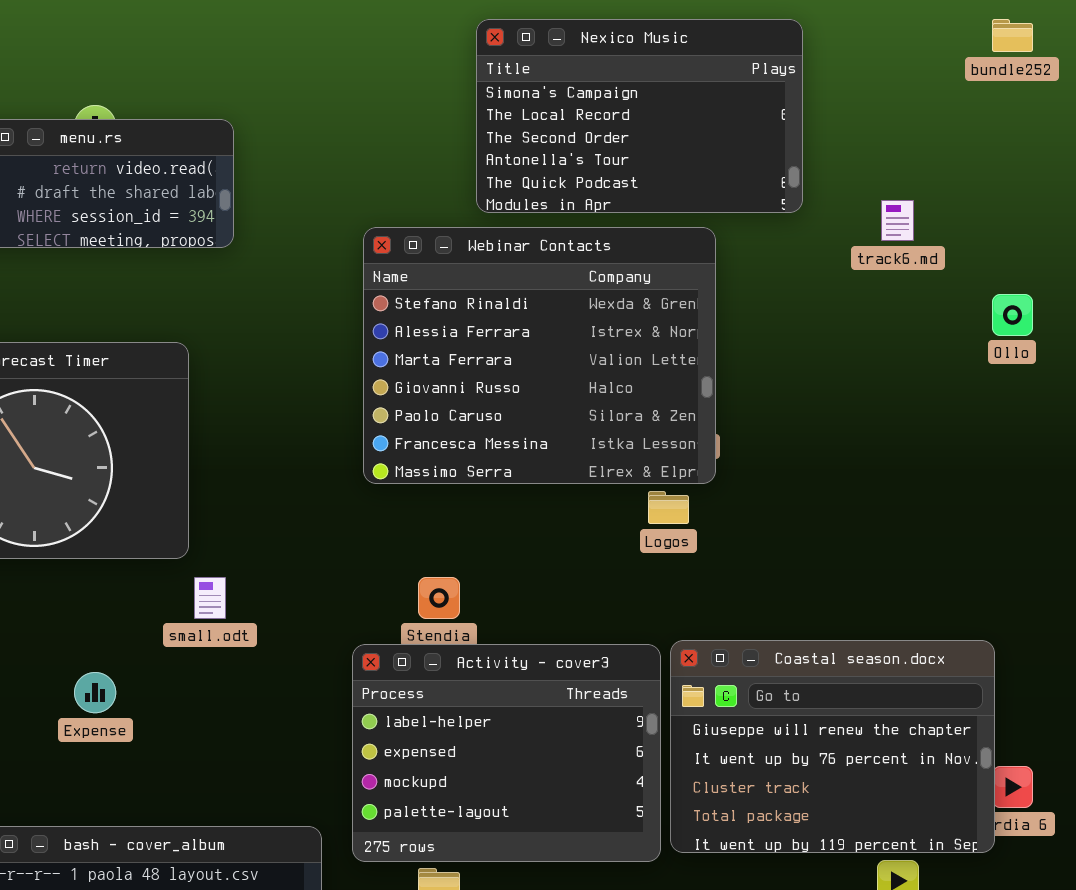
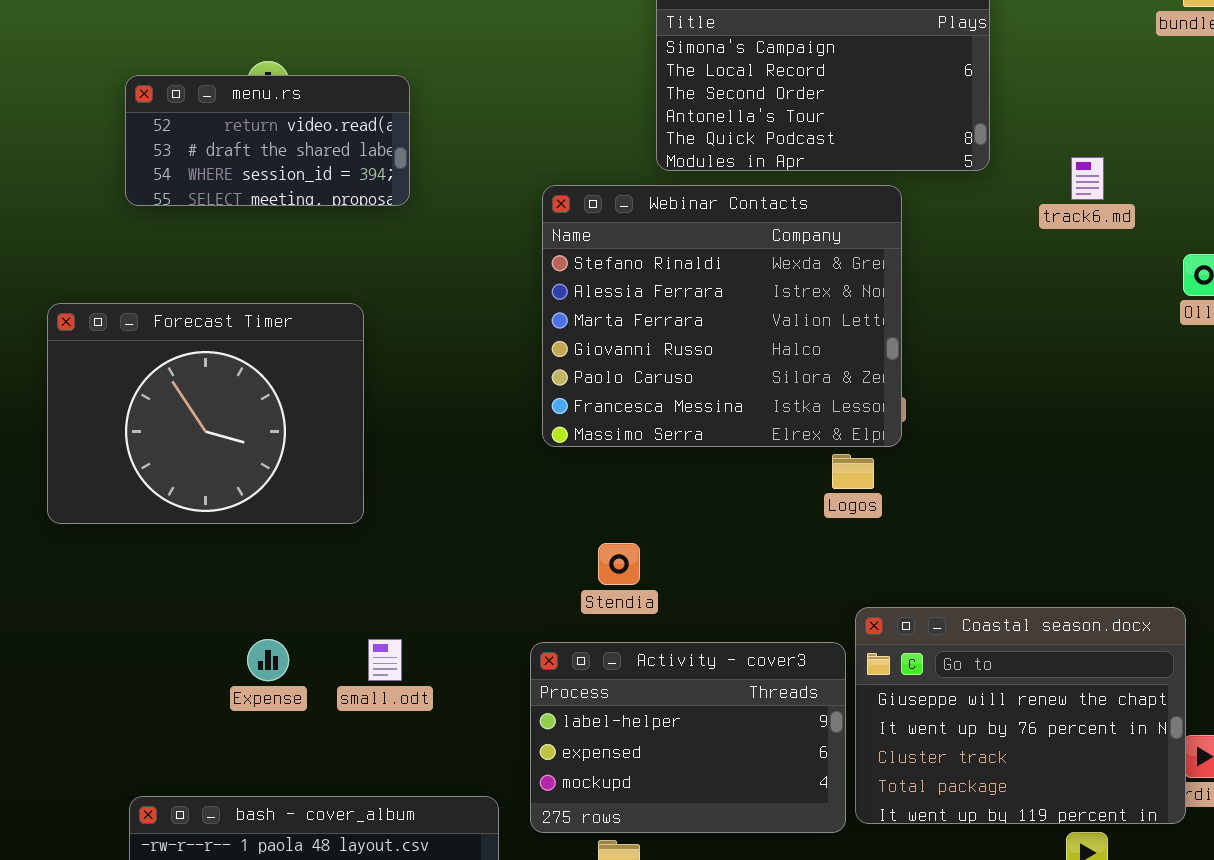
small.odt: [194,577,226,619] -> [368,639,402,681], moved
Activity - cover3: [352,644,661,862] -> [530,642,846,833], resized

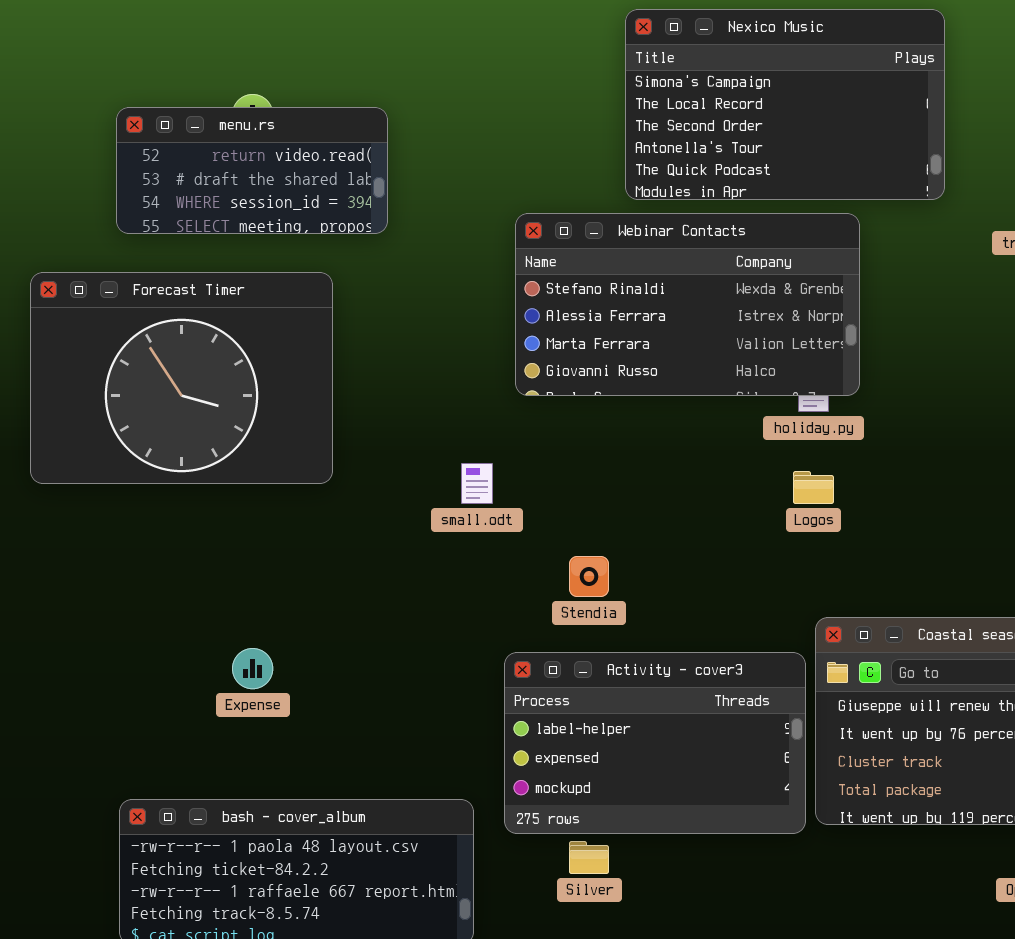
Webinar Contacts: [542,185,902,447] -> [515,213,860,396], resized
Forecast Timer: [47,303,364,524] -> [30,272,333,484], moved
small.odt: [368,639,402,681] -> [461,463,493,504], moved

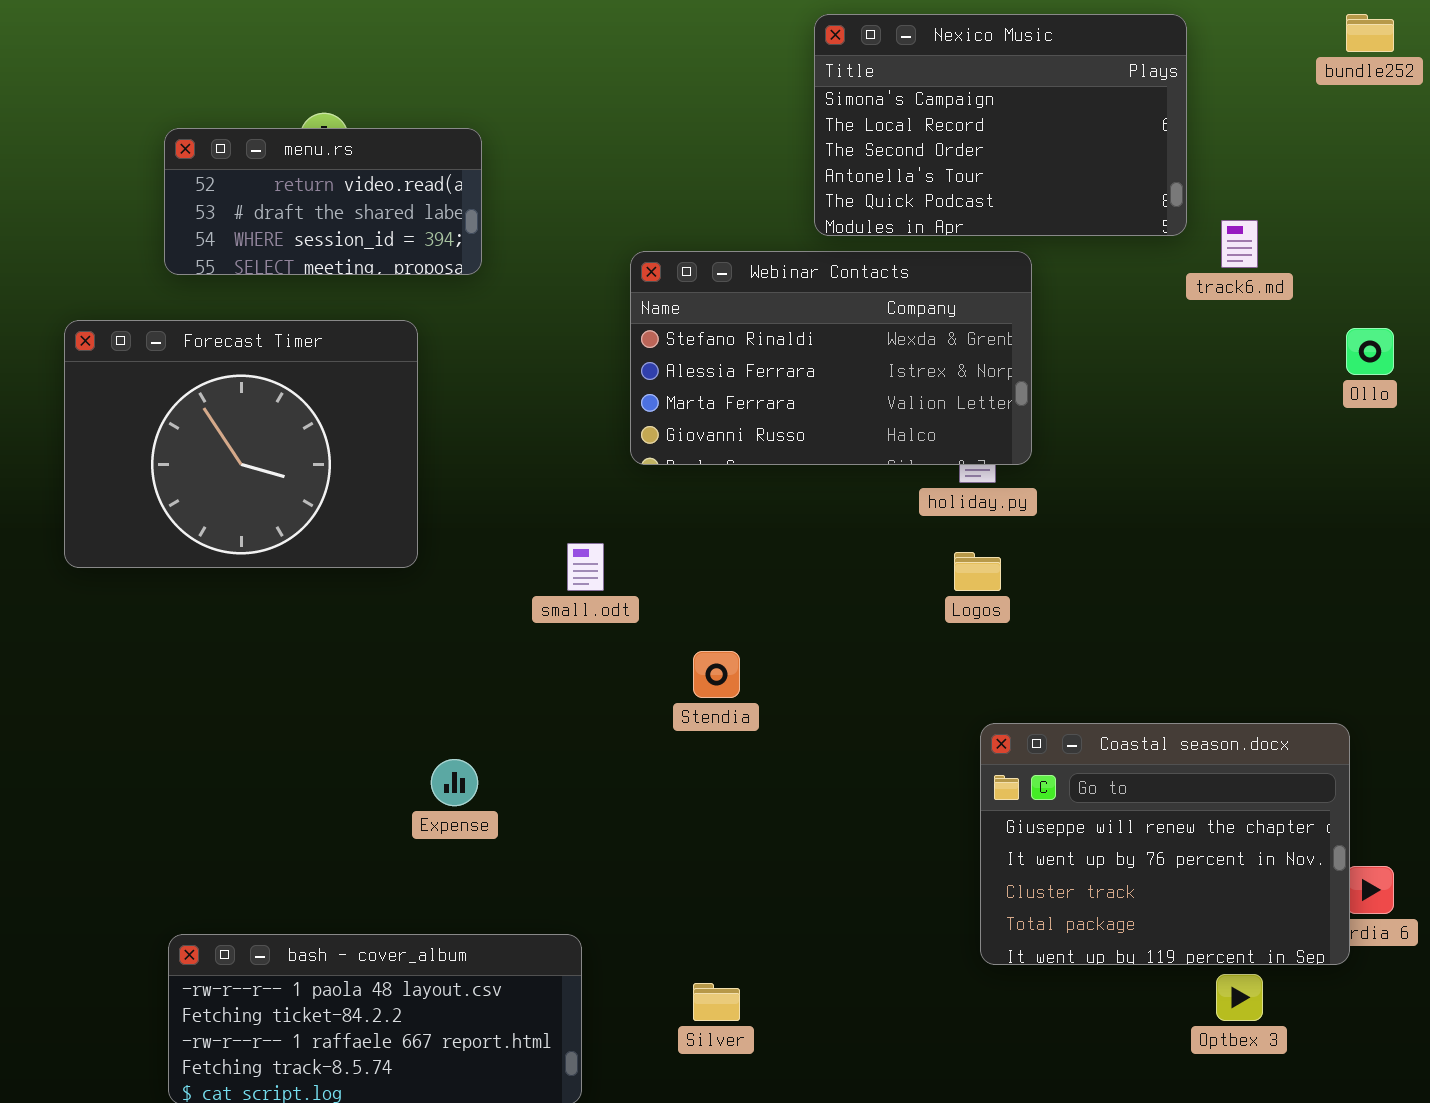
Nexico Music: [625,9,945,200] -> [814,14,1187,236], moved
Expense: [232,648,273,689] -> [431,759,478,806], moved
Activity - cover3: [504,652,806,834] -> none, closed

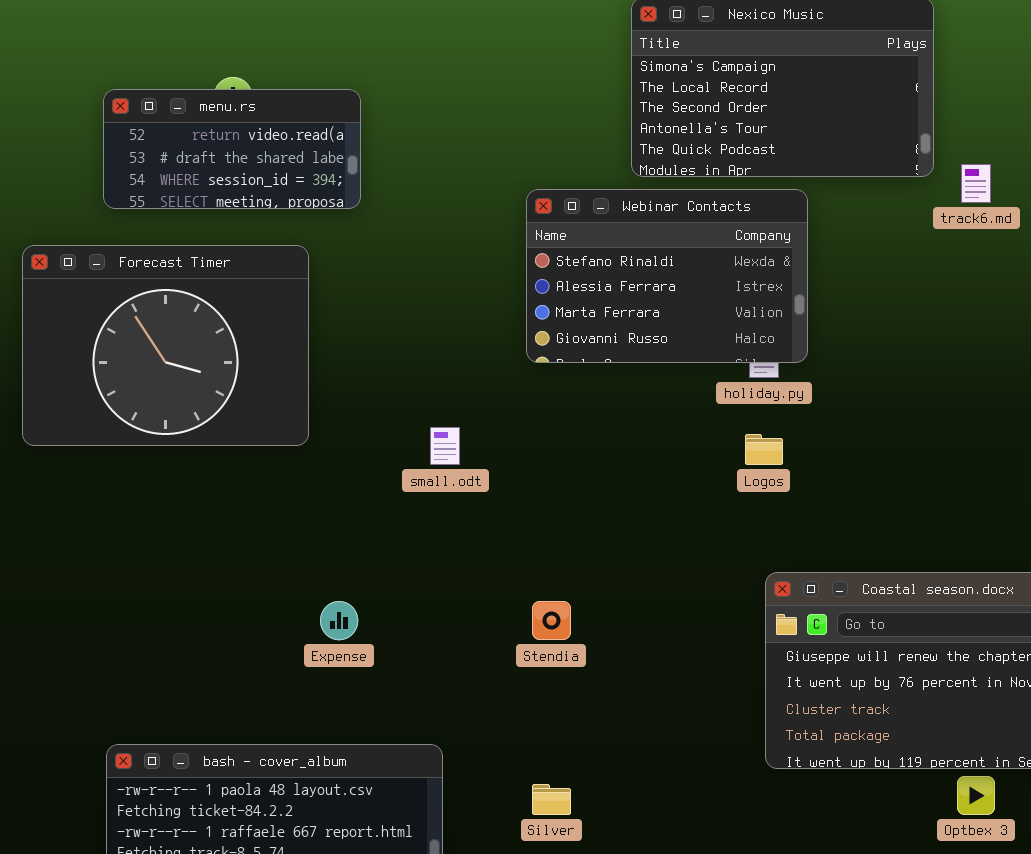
Webinar Contacts: [630,251,1032,465] -> [526,189,808,363], resized
Stendia: [693,651,740,698] -> [532,601,571,640], moved

